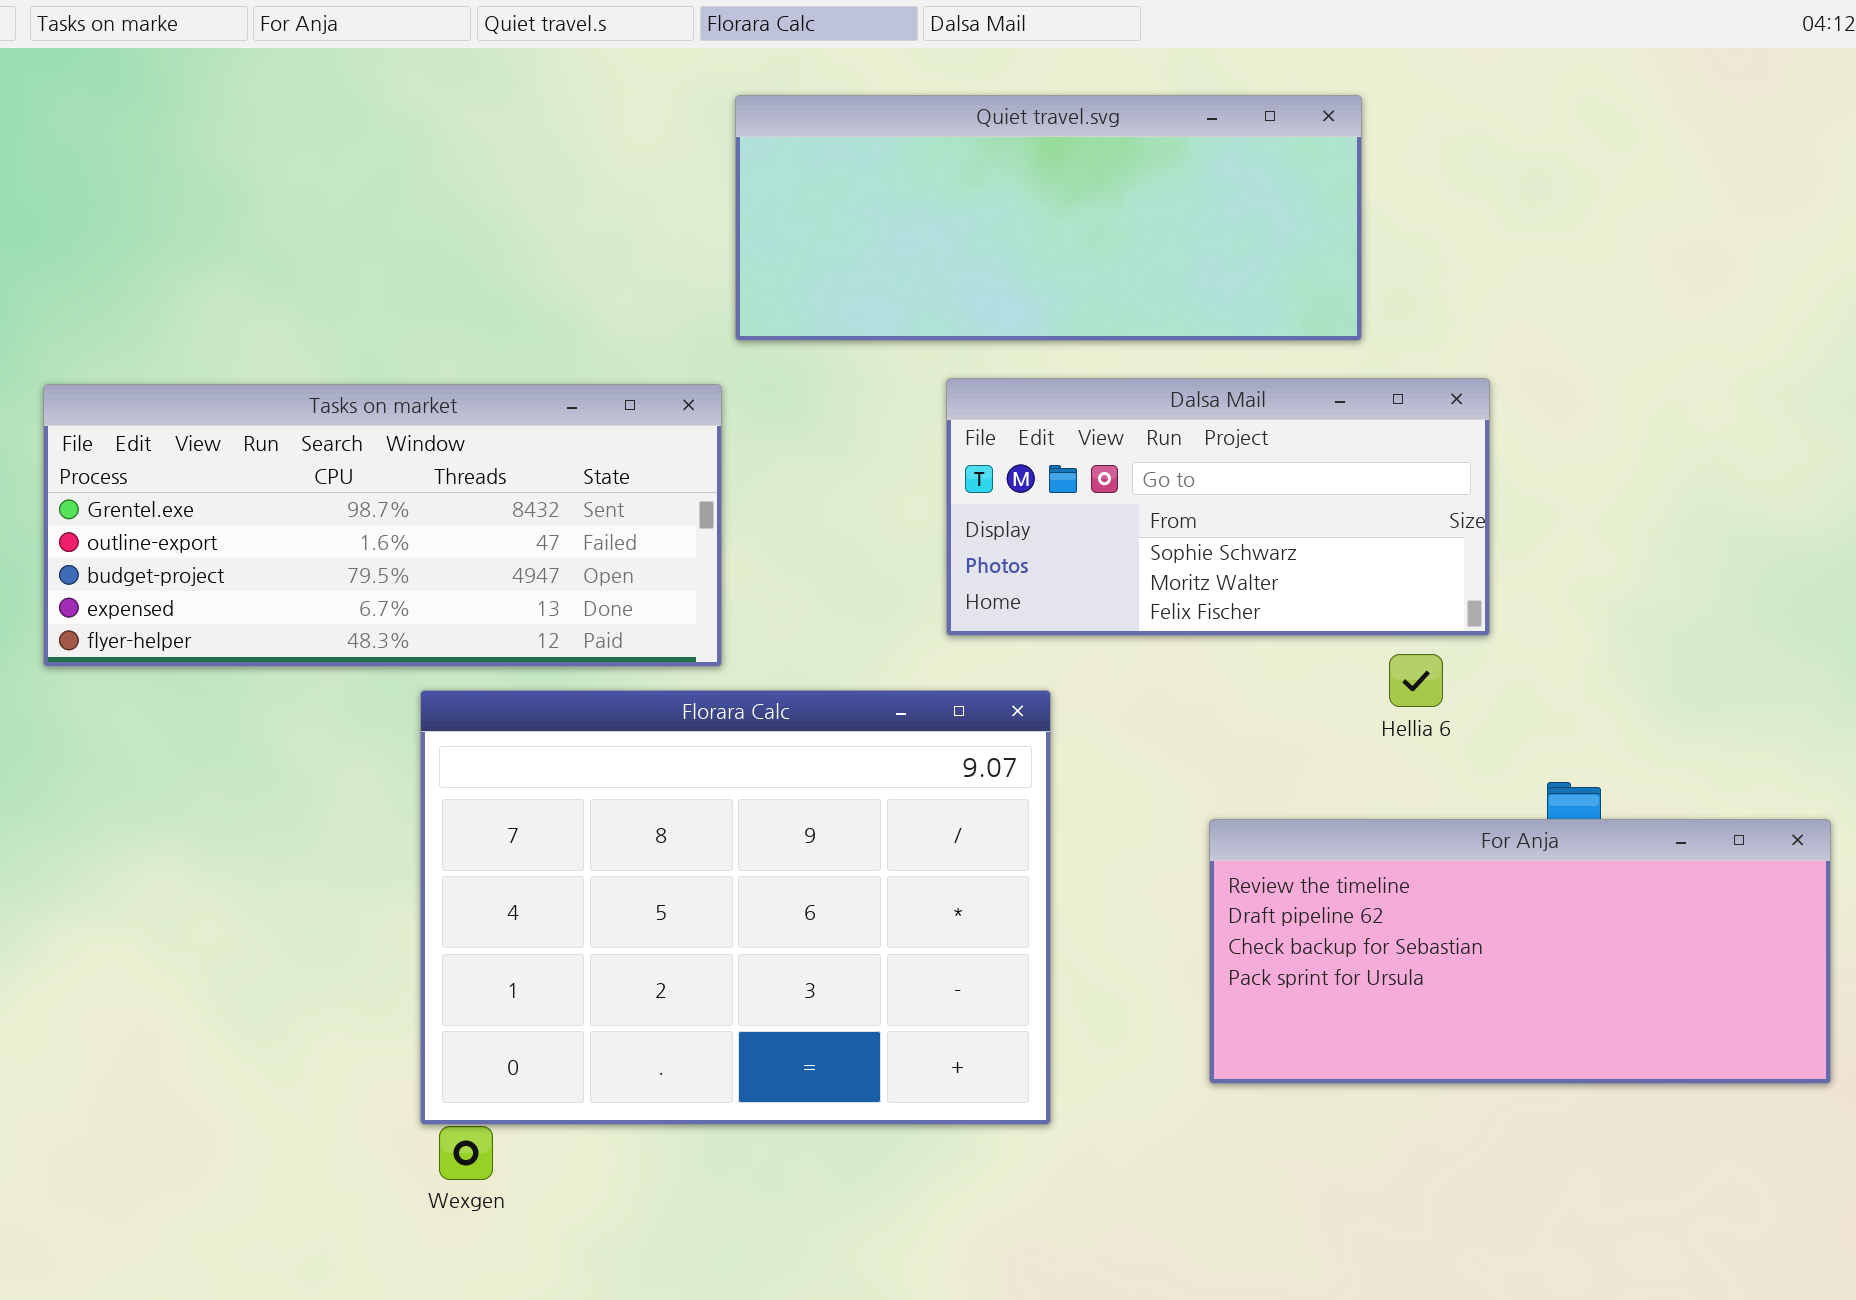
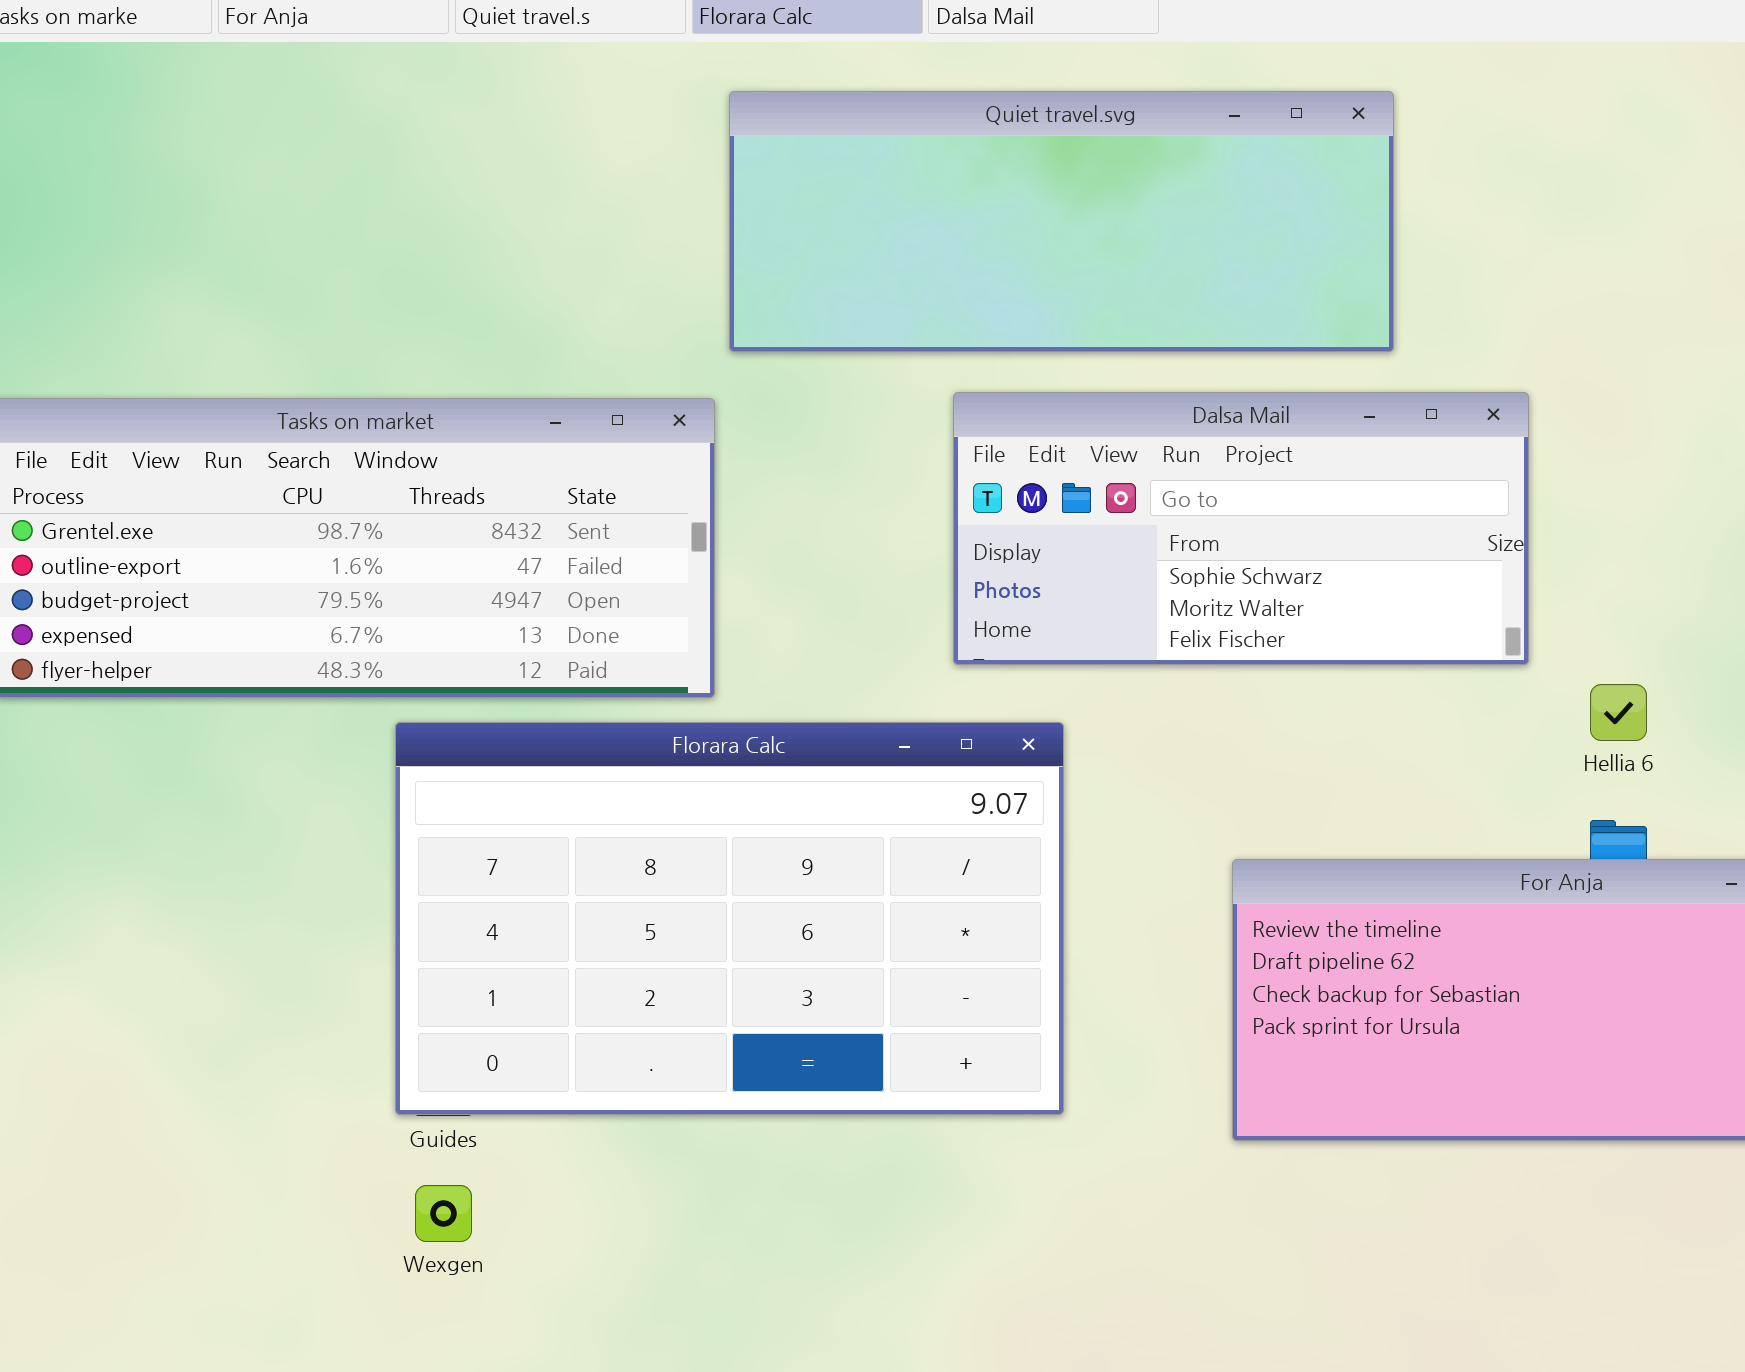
Hellia 6: [1389,654,1443,707] -> [1590,684,1647,741], moved
Florara Calc: [420,690,1051,1125] -> [395,722,1064,1115], resized

